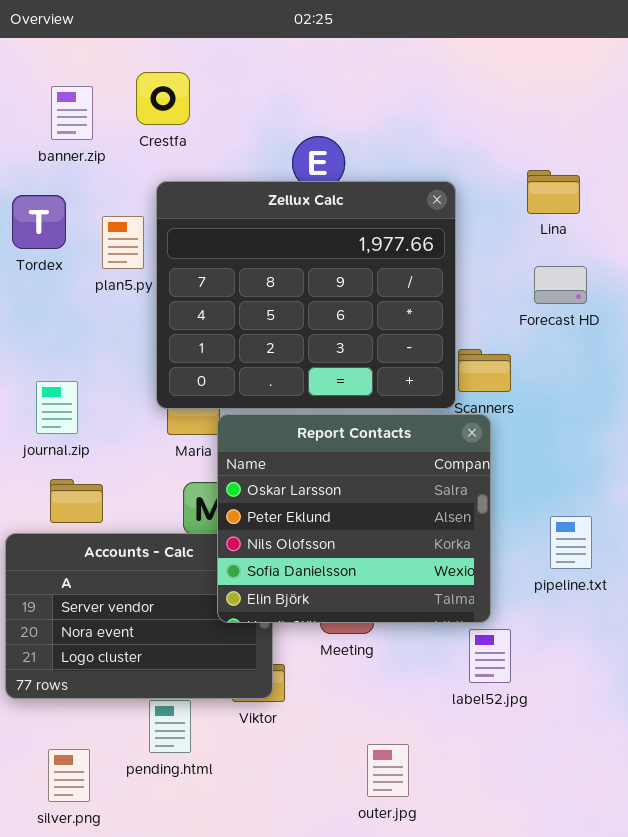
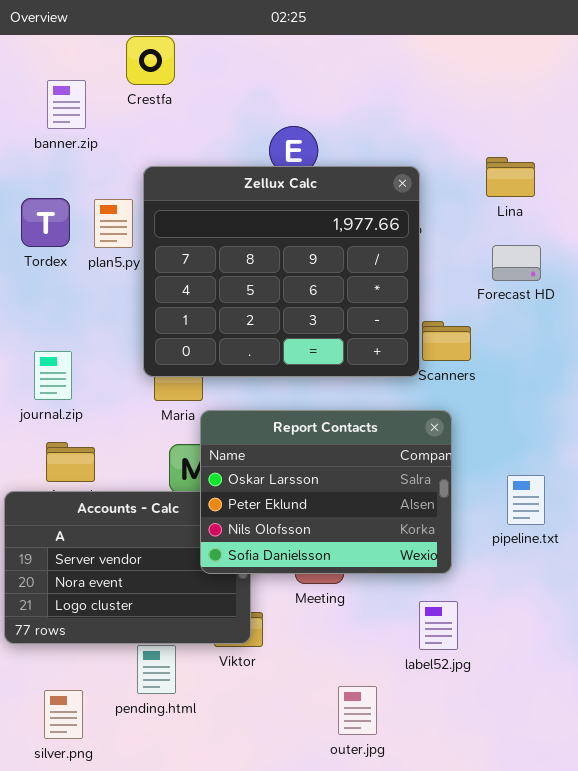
Crestfa: [136,72,190,125] -> [126,36,175,85], moved
Tordex: [12,195,66,249] -> [21,198,70,247], moved
Report Contacts: [217,414,491,623] -> [200,410,452,574], resized
label52.jpg: [469,629,511,683] -> [419,601,458,650], moved

